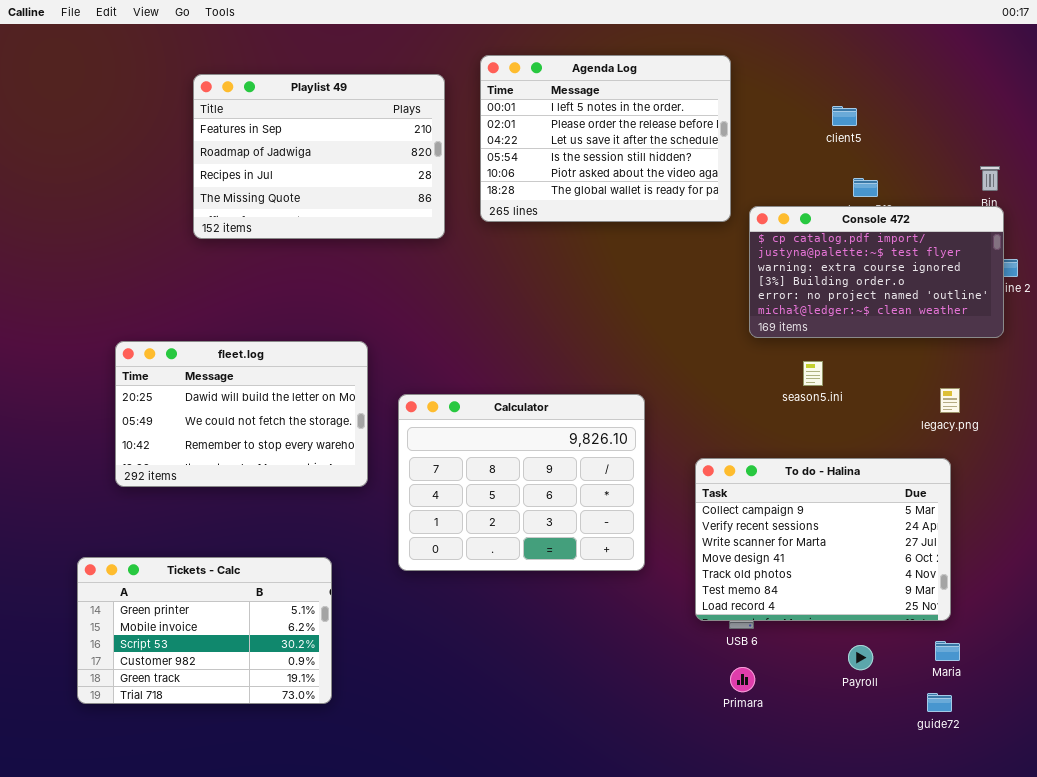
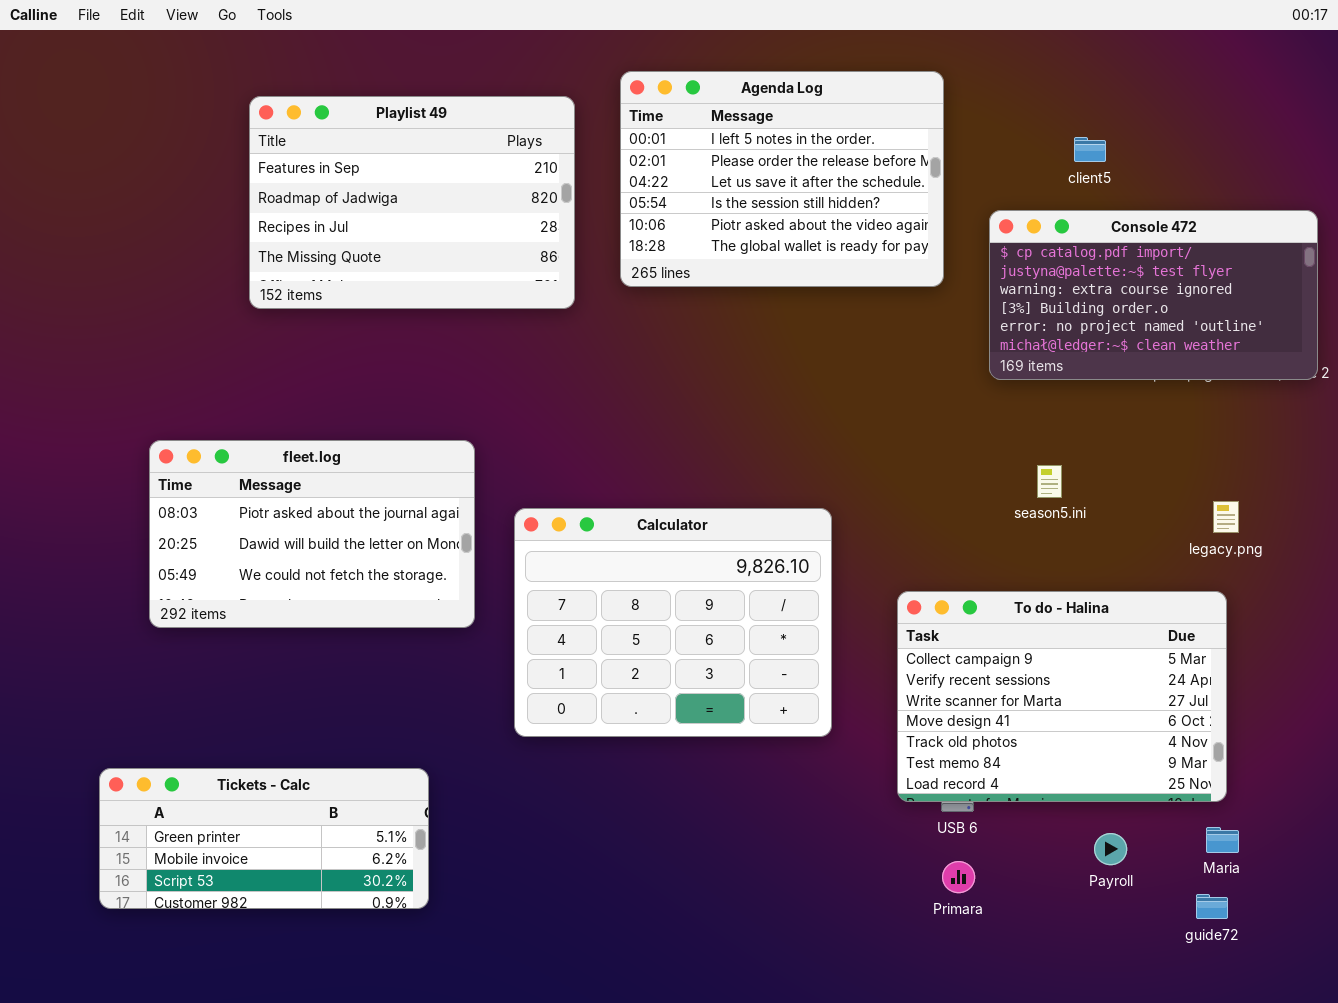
Console 472: [749,206,1004,338] -> [989,210,1318,380], moved
fleet.log: [115,341,368,487] -> [149,440,475,628], scrolled up 1 row
Tickets - Calc: [77,557,332,704] -> [99,768,429,909], resized

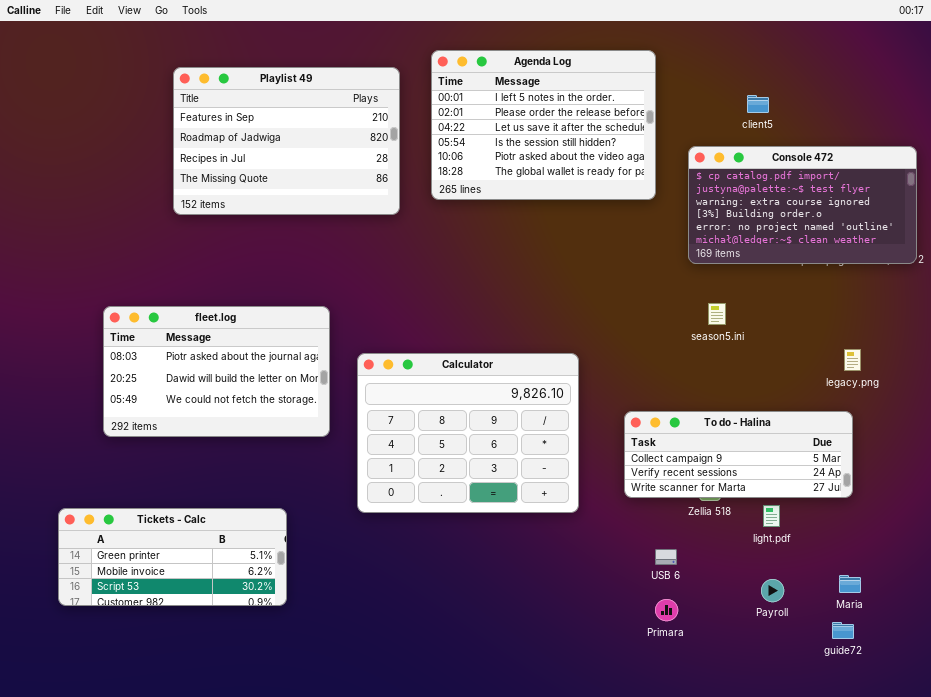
season5.ini: [1037,465,1062,498] -> [708,303,726,325], moved
To do - Halina: [897,591,1227,802] -> [624,411,853,498], resized
Tickets - Calc: [99,768,429,909] -> [58,508,287,606], moved

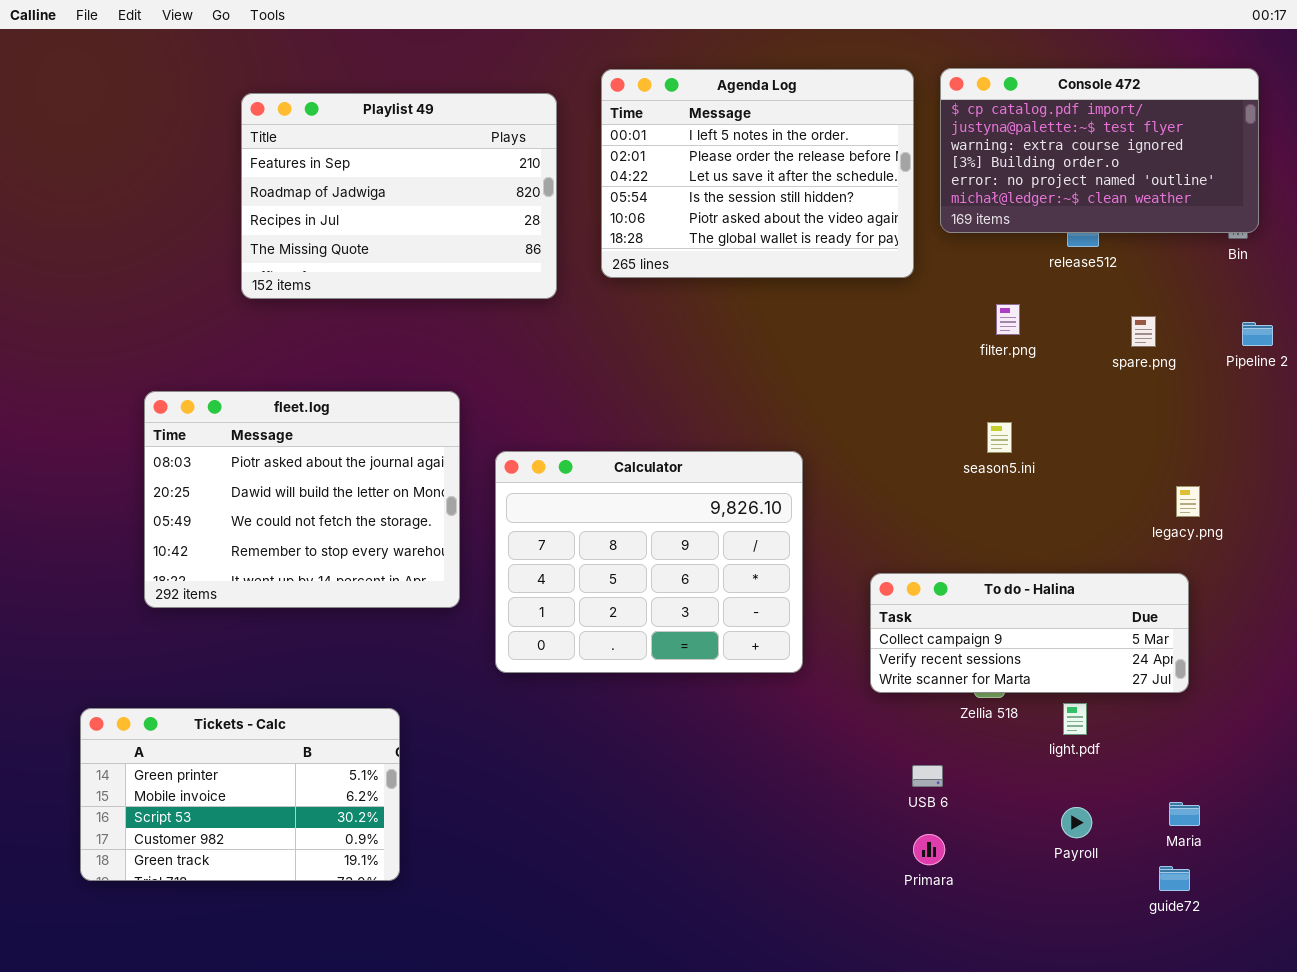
Console 472: [688,146,917,264] -> [940,68,1259,233], moved
fleet.log: [103,306,330,437] -> [144,391,460,608], resized
Calculator: [357,353,579,513] -> [495,451,803,673], moved
Tickets - Calc: [58,508,287,606] -> [80,708,400,881], resized

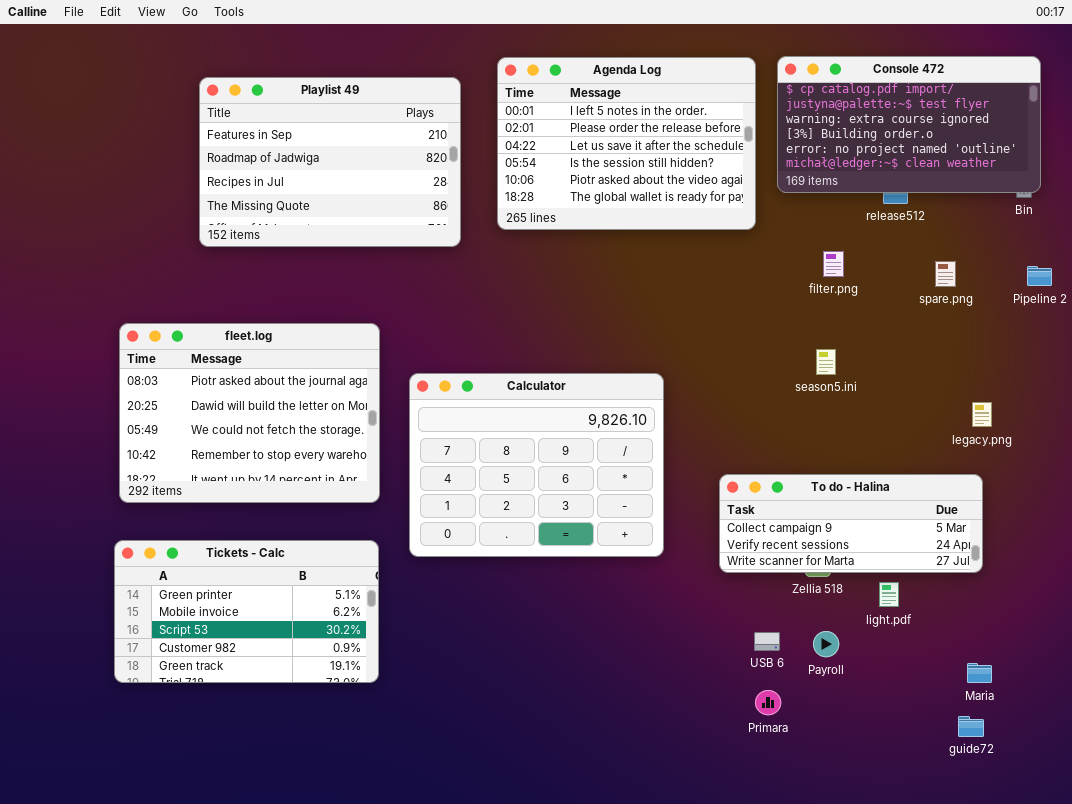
Tickets - Calc: [80,708,400,881] -> [114,540,379,683], moved
Payroll: [1061,807,1092,838] -> [813,631,839,657], moved

